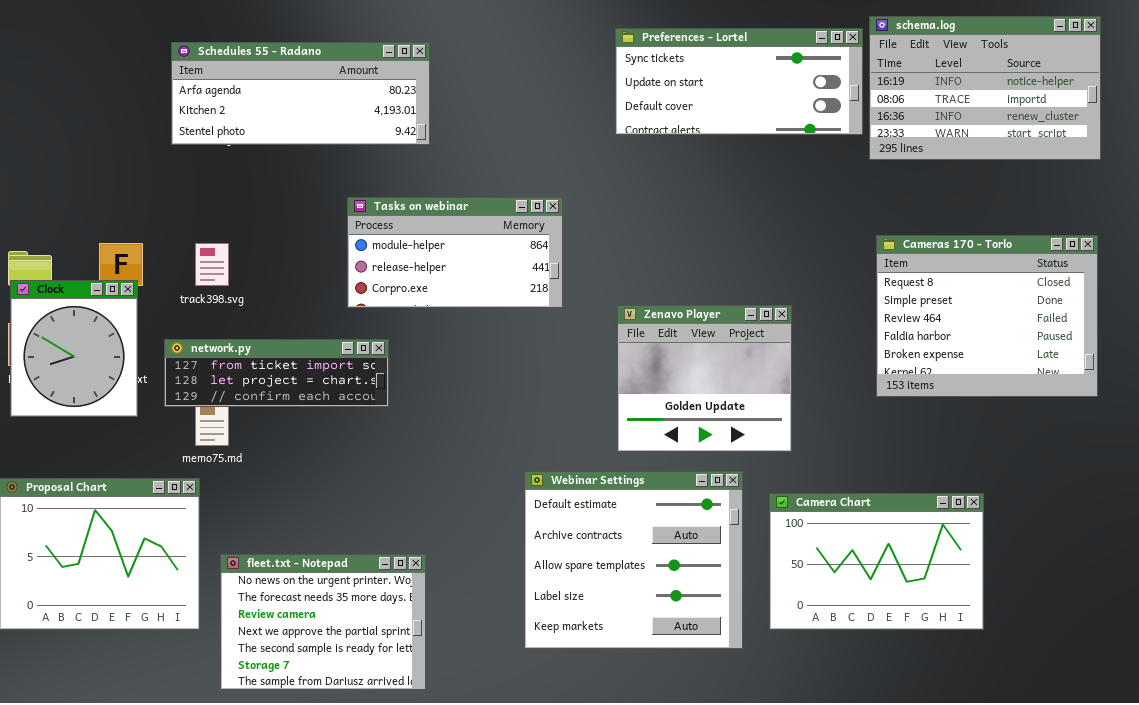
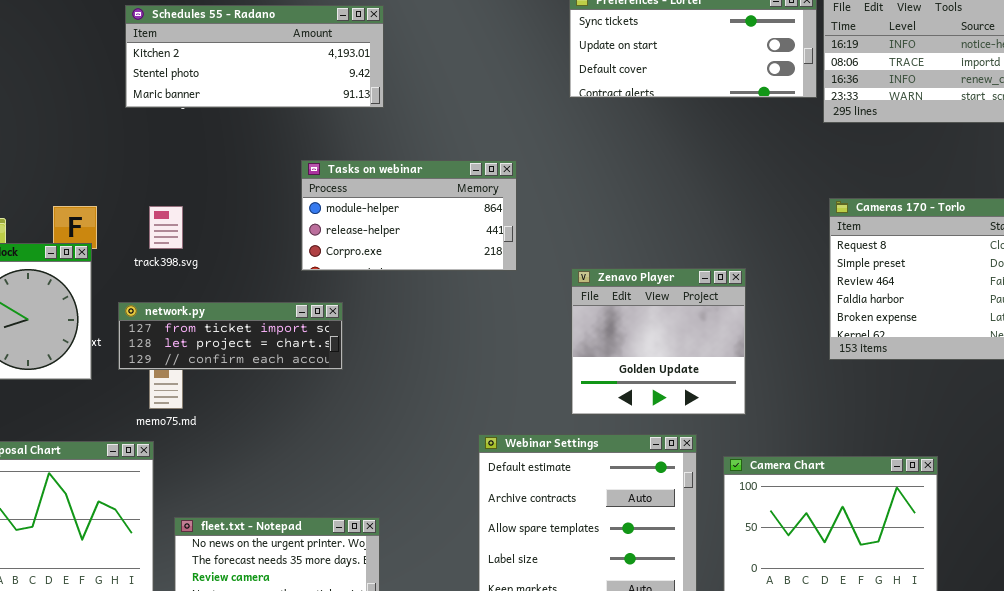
Schedules 55 - Radano: [171,42,430,145] -> [125,5,384,108], scrolled down 1 row

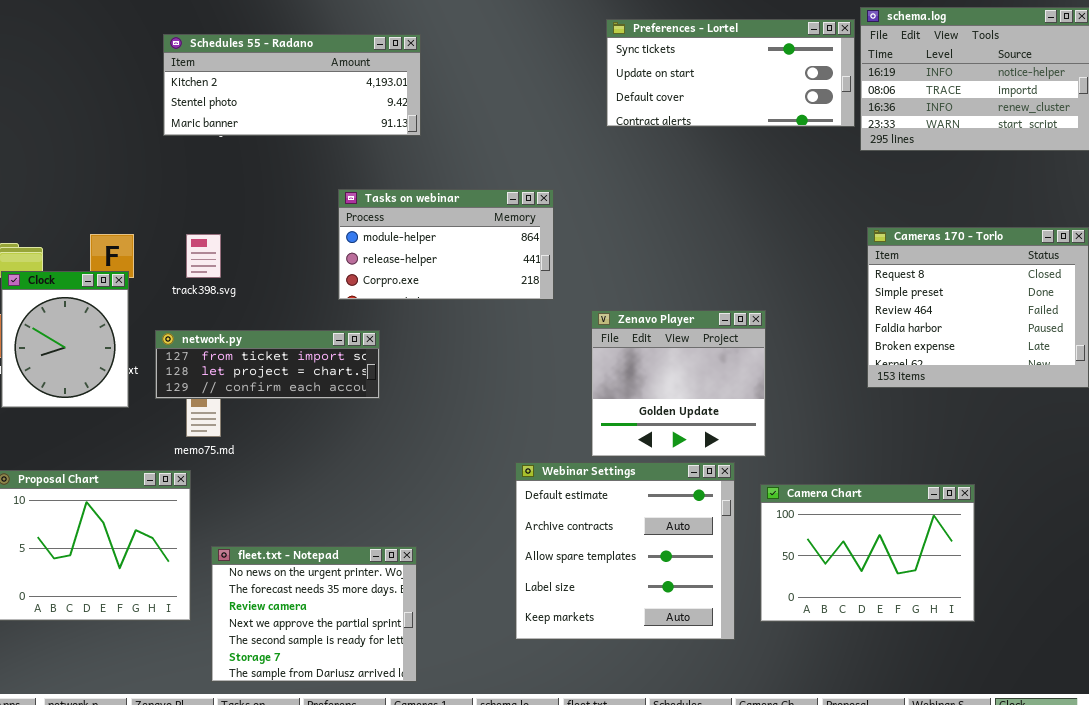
Zenavo Player: [571,268,746,415] -> [591,310,766,457], moved

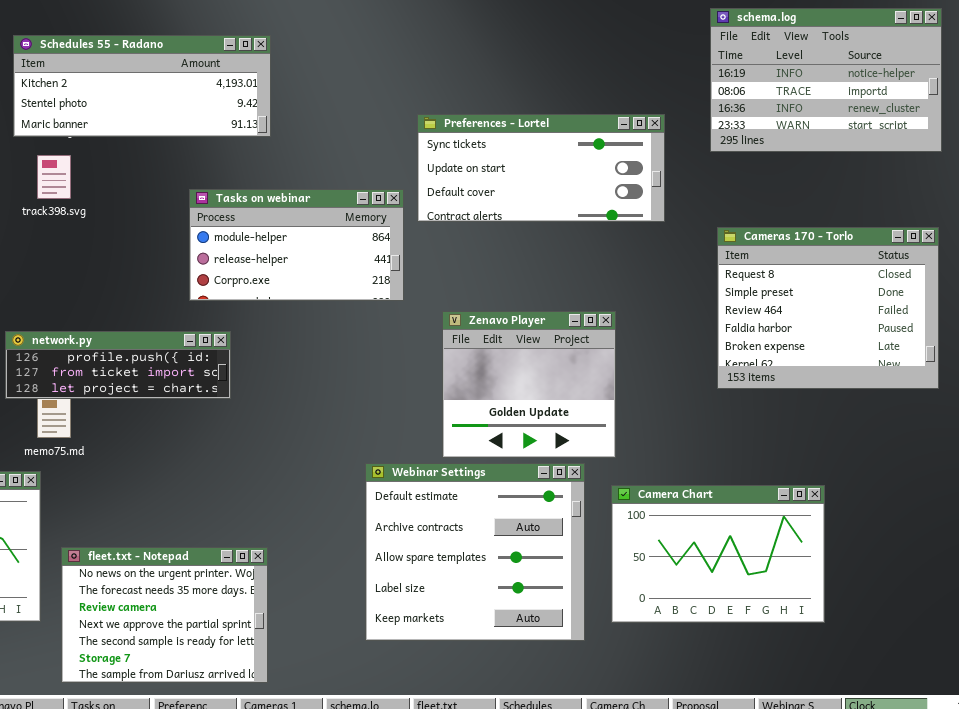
Preferences - Lortel: [606,19,855,127] -> [417,114,665,222], moved
track398.svg: [186,234,221,278] -> [37,155,71,199], moved
network.py: [155,330,380,399] -> [5,331,231,399], scrolled up 1 row

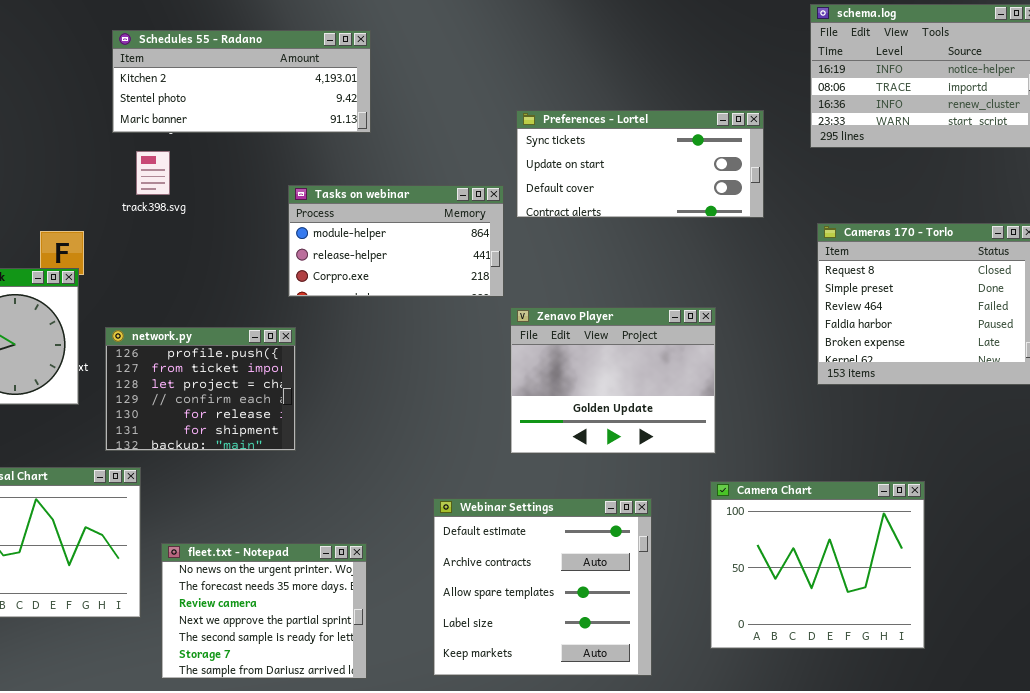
Zenavo Player: [442,311,616,458] -> [510,307,716,454], resized
network.py: [5,331,231,399] -> [105,327,296,451], resized
Webinar Settings: [365,463,585,641] -> [433,498,652,676], moved
Camera Chart: [611,485,825,623] -> [710,481,925,649], resized

